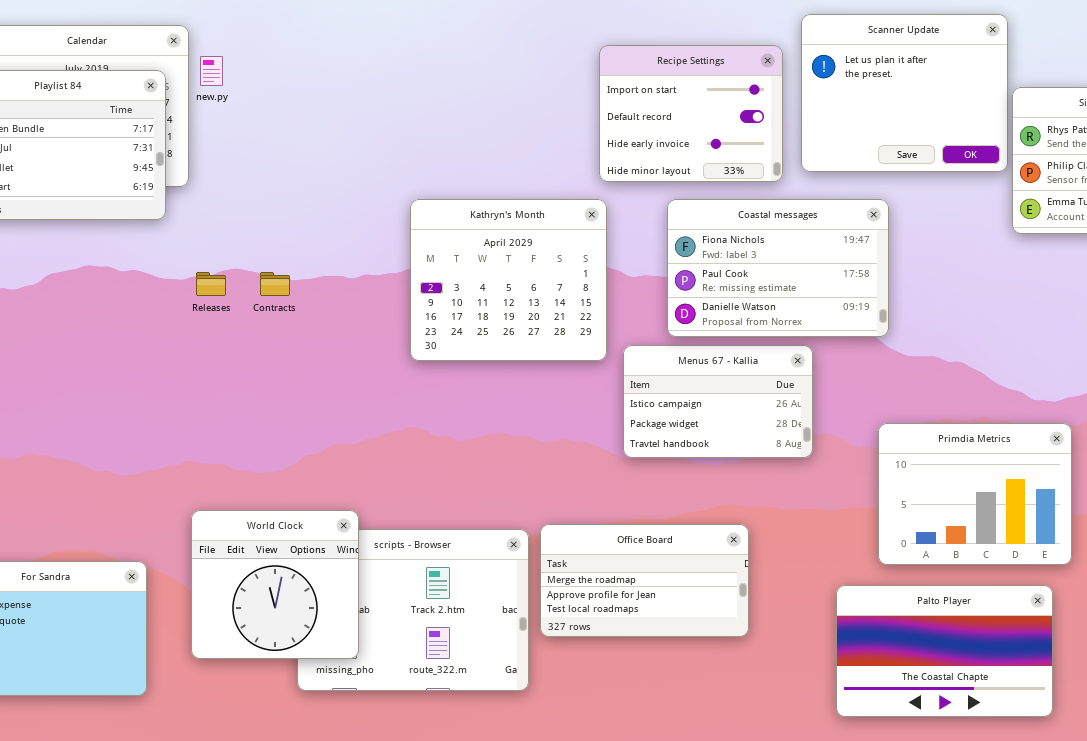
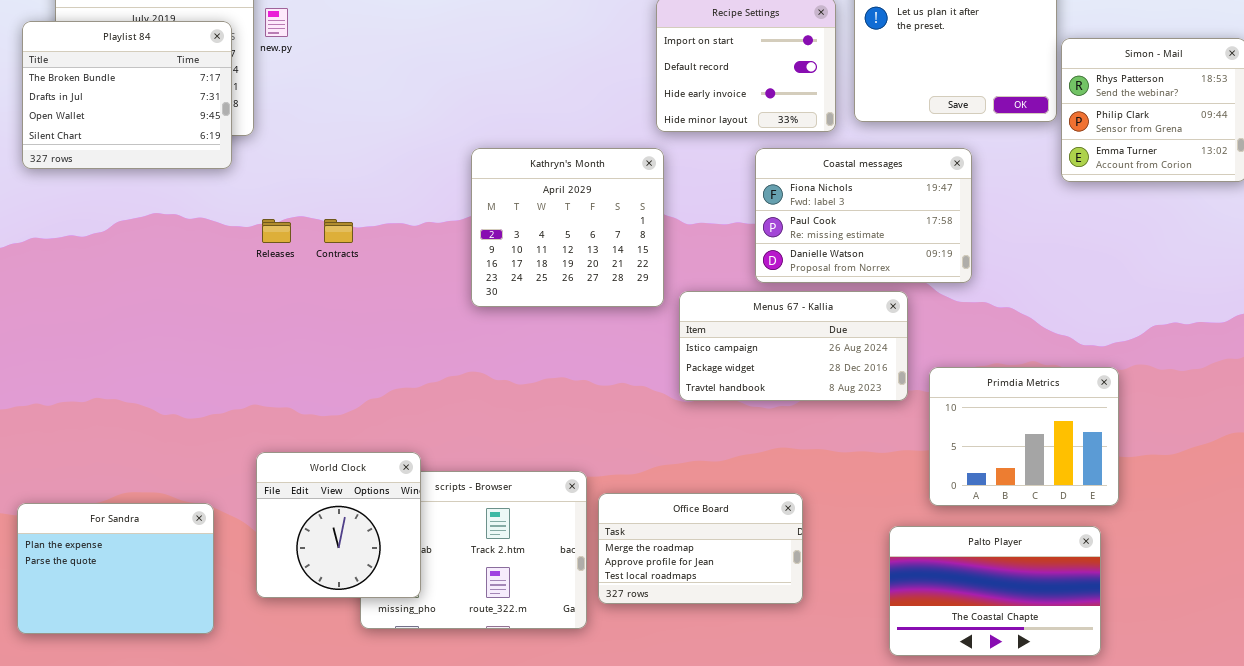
Coastal messages: [667,199,889,337] -> [755,148,972,283], moved
Menus 67 - Kallia: [623,345,813,458] -> [679,291,908,401], resized
Office Board: [540,524,749,637] -> [598,493,803,604], moved

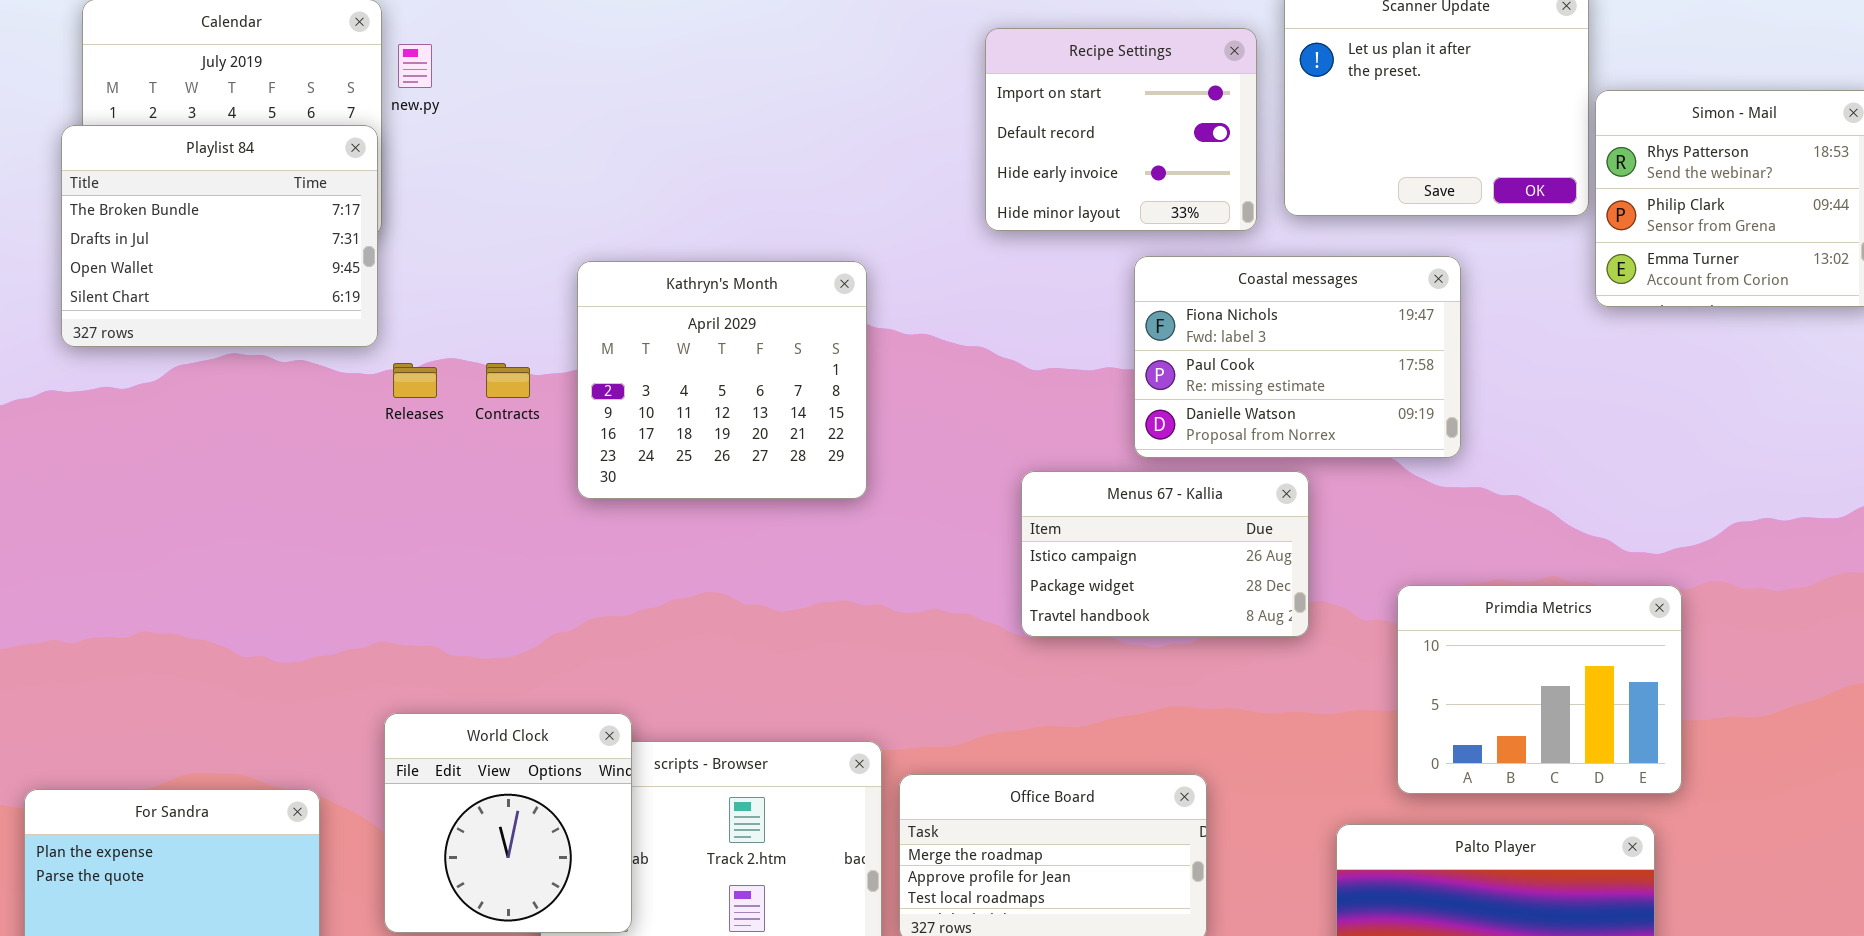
Playlist 84: [22,21,232,169] -> [61,125,378,347], moved
Kathryn's Month: [471,148,664,307] -> [577,261,867,499], moved
Menus 67 - Kallia: [679,291,908,401] -> [1021,471,1309,637], resized

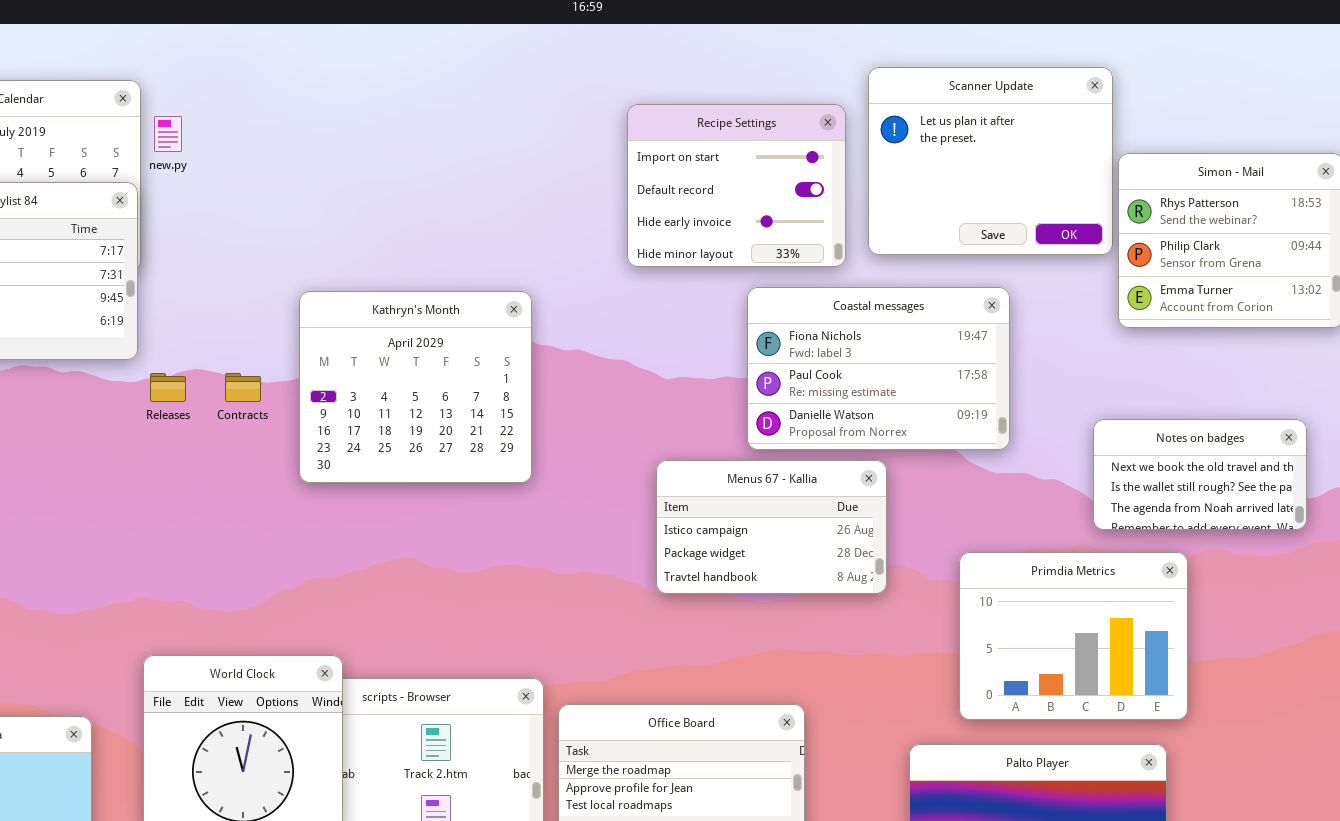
Notes on badges: none -> [1093,419,1307,530], opened

